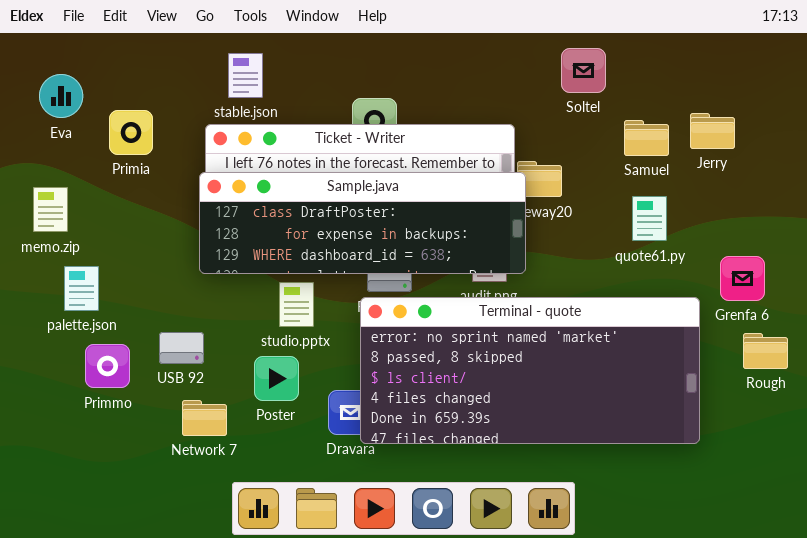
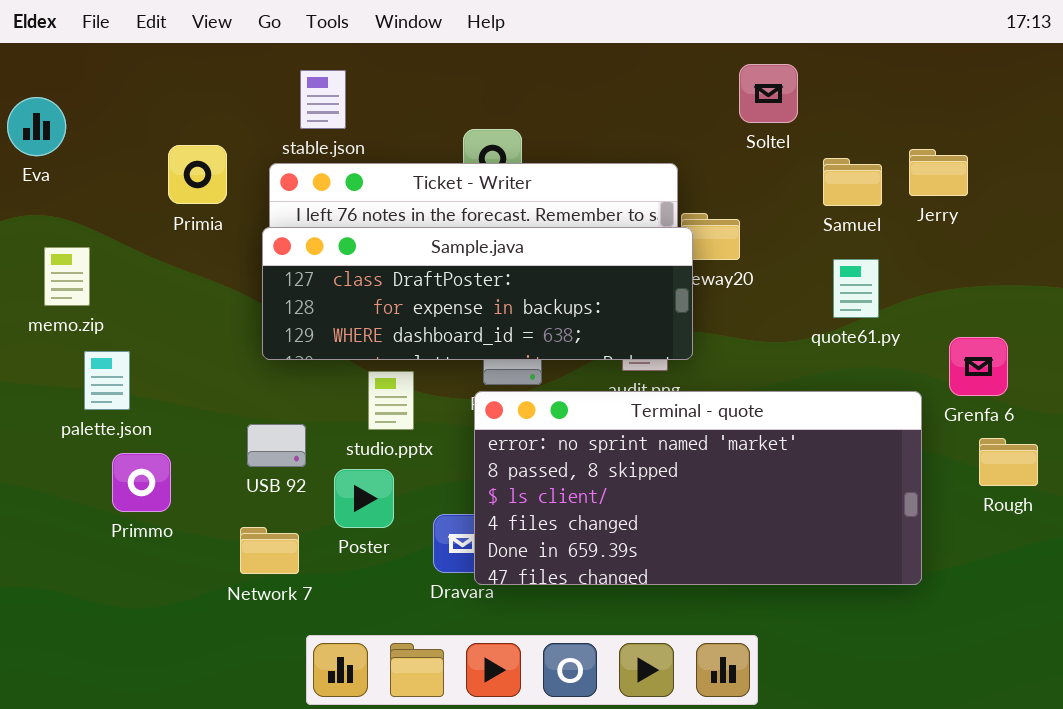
Eva: [39,74,83,118] -> [7,97,66,156], moved
Primia: [109,110,153,155] -> [168,145,227,204], moved
USB 92: [159,332,204,364] -> [247,424,306,467], moved

